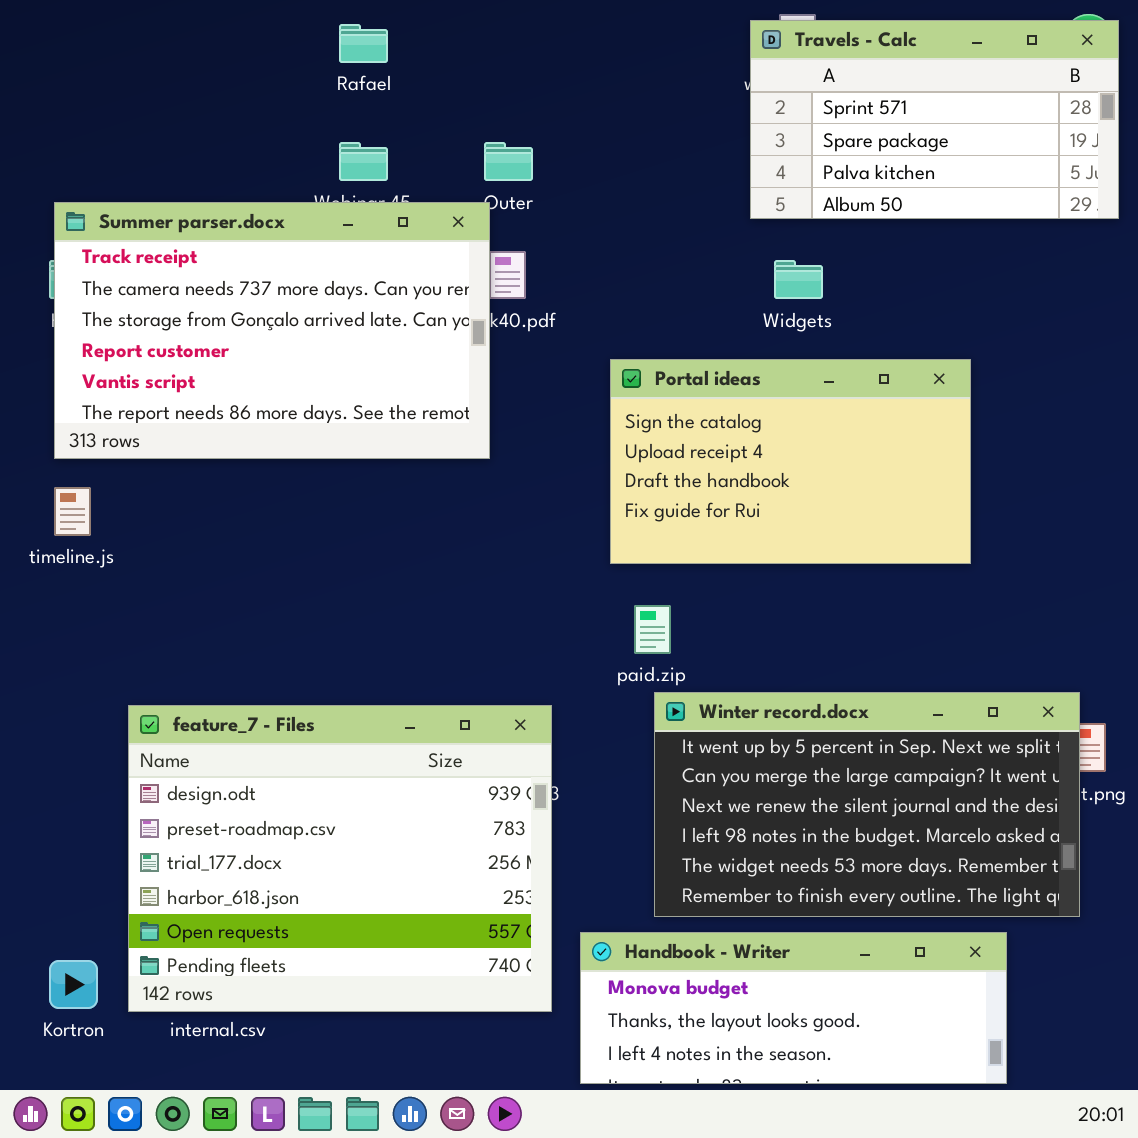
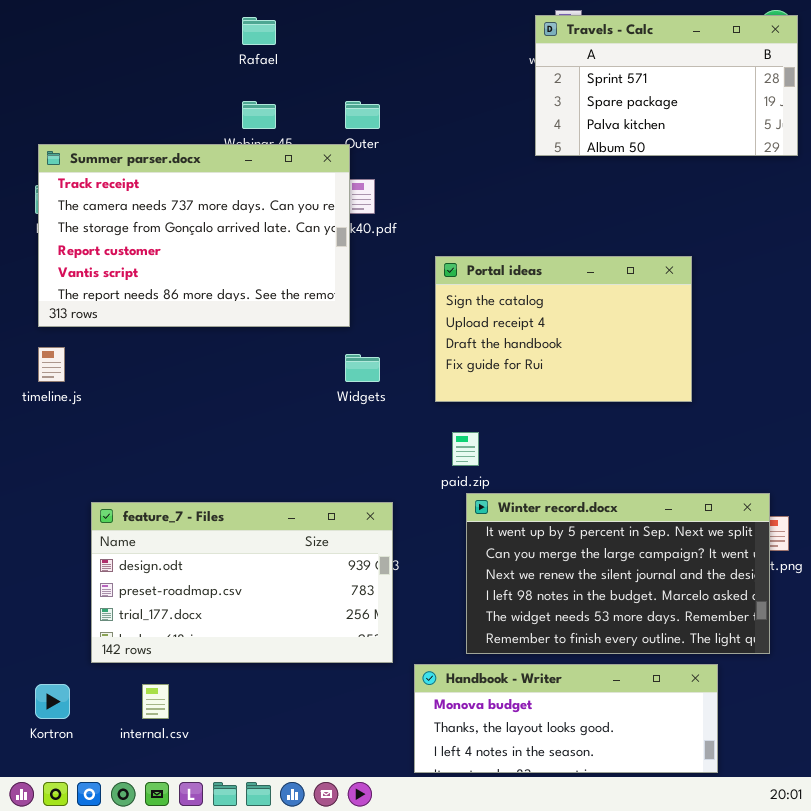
Widgets: [774,260,823,299] -> [345,354,380,382], moved
feature_7 - Files: [128,705,552,1012] -> [91,502,393,663], resized

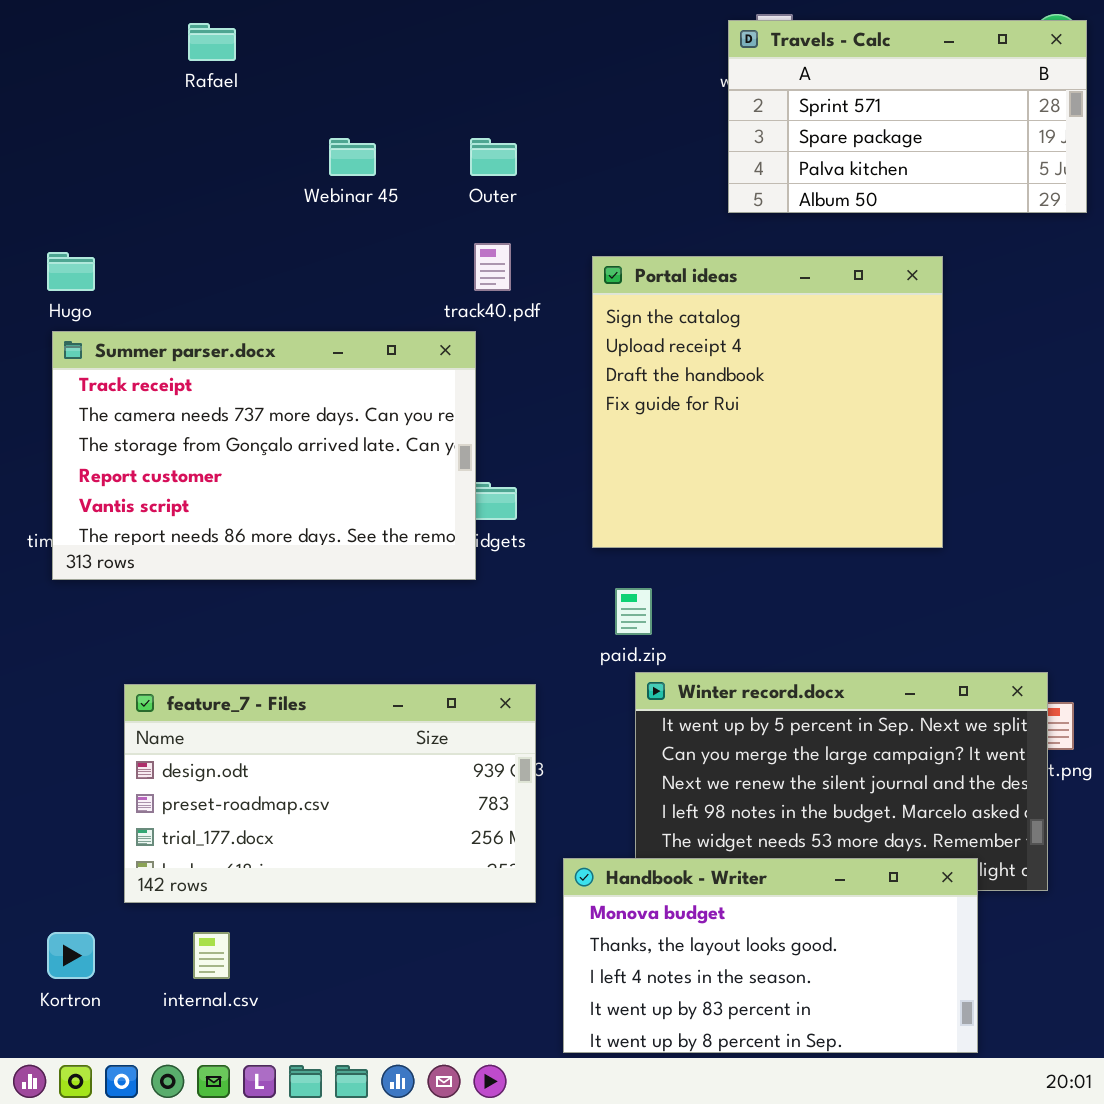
Rafael: [242,17,276,45] -> [188,23,236,61], moved
Summer parser.docx: [38,144,350,327] -> [52,331,476,580], moved
Portal ideas: [435,256,692,402] -> [592,256,943,548], resized
Handbook - Writer: [414,664,718,773] -> [563,858,978,1053], resized

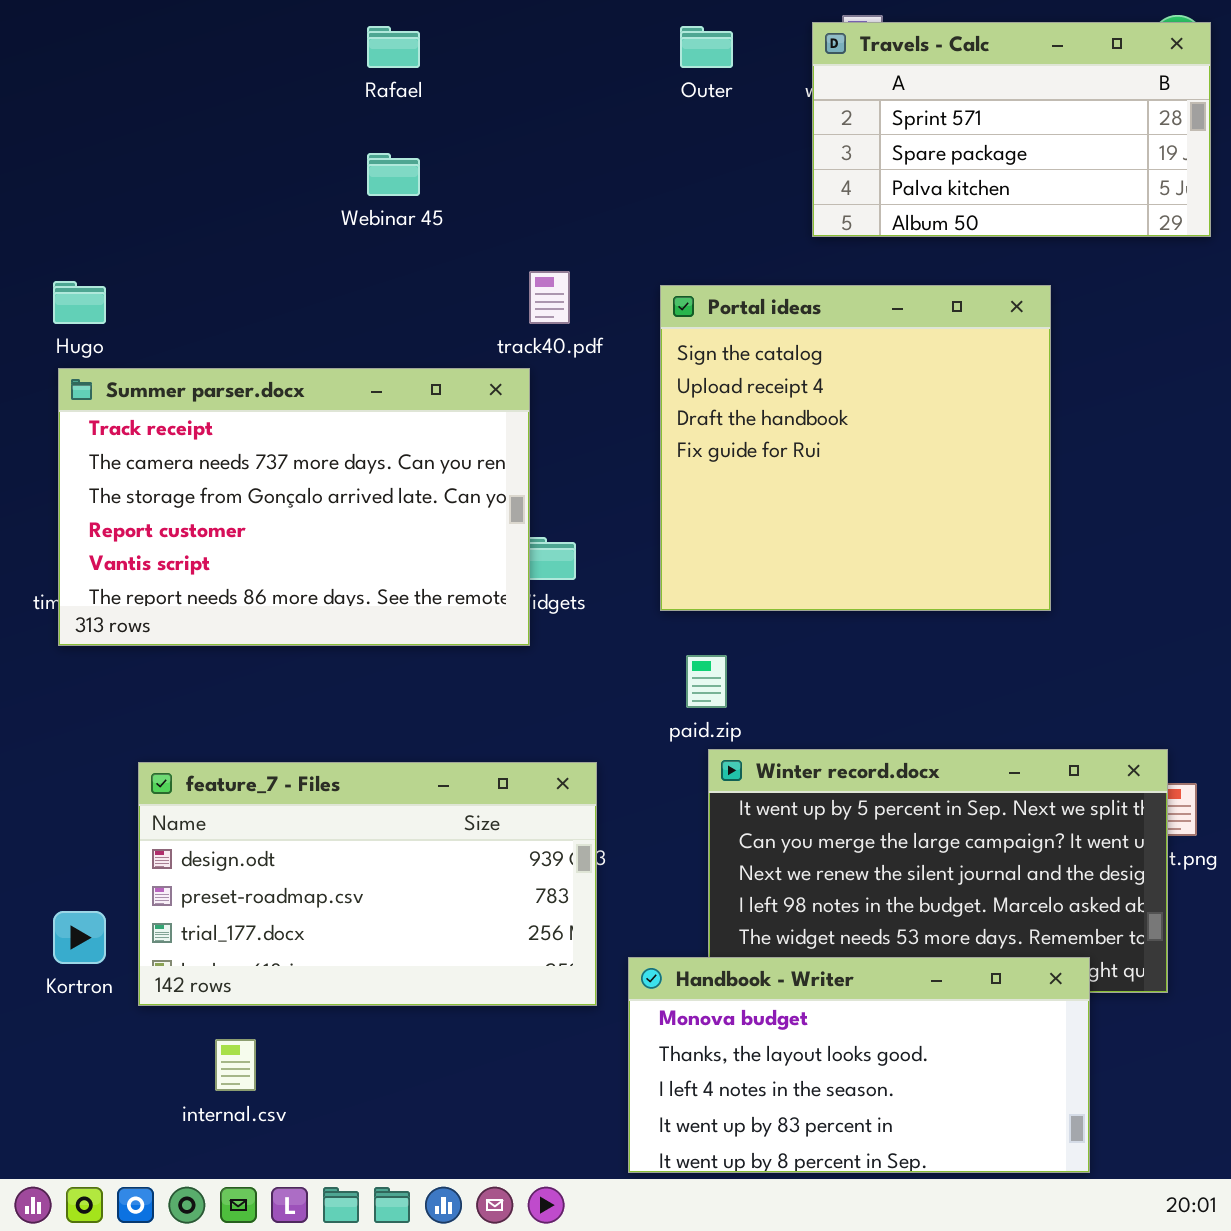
Rafael: [188,23,236,61] -> [367,26,420,68], moved
Outer: [470,138,517,176] -> [680,26,733,68], moved
Kortron: [47,932,95,979] -> [53,911,106,964], moved

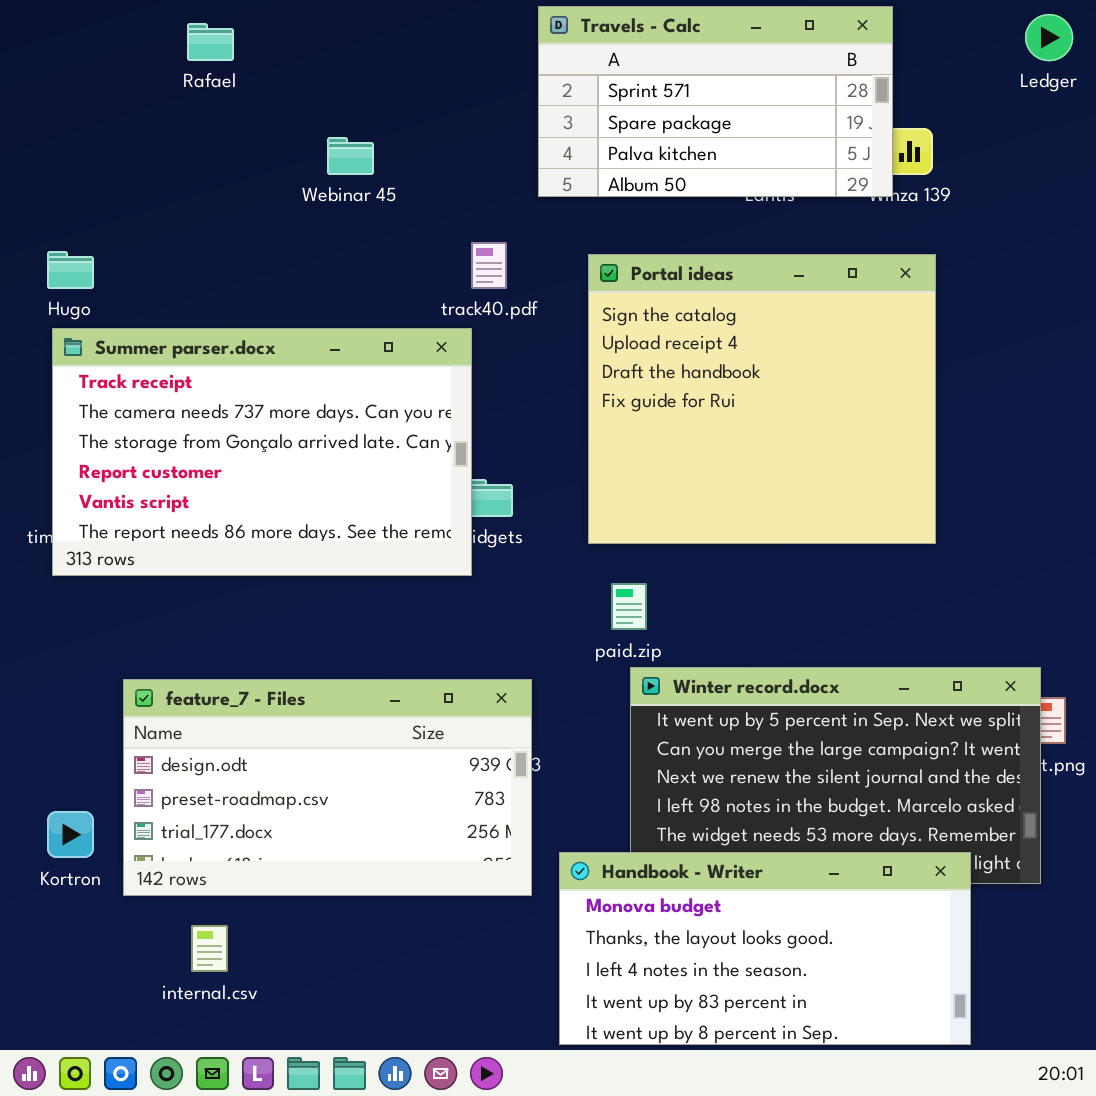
Travels - Calc: [812,22,1211,237] -> [538,6,893,197], moved
Rafael: [367,26,420,68] -> [187,23,234,61], moved

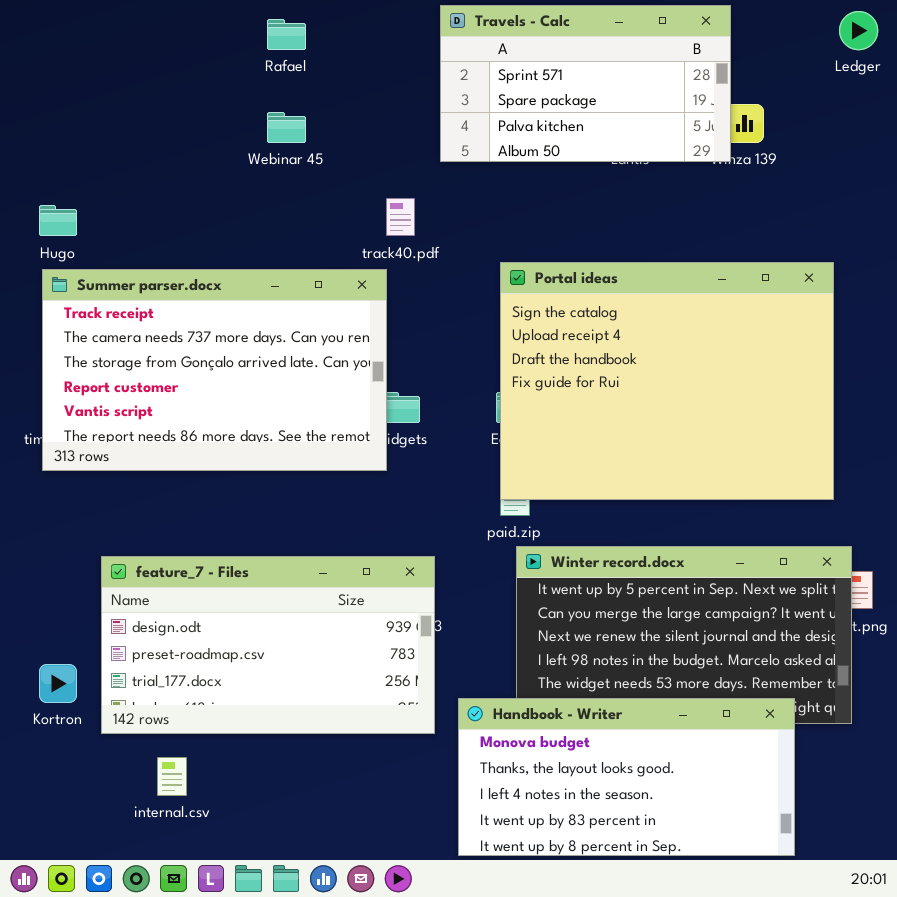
Rafael: [187,23,234,61] -> [267,19,306,50], moved
Portal ideas: [588,254,936,544] -> [500,262,834,500], moved, resized

